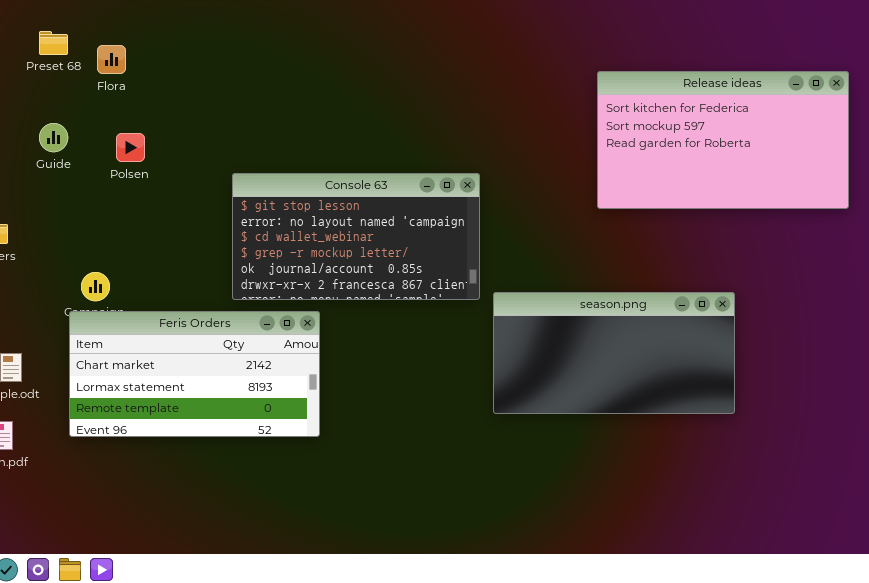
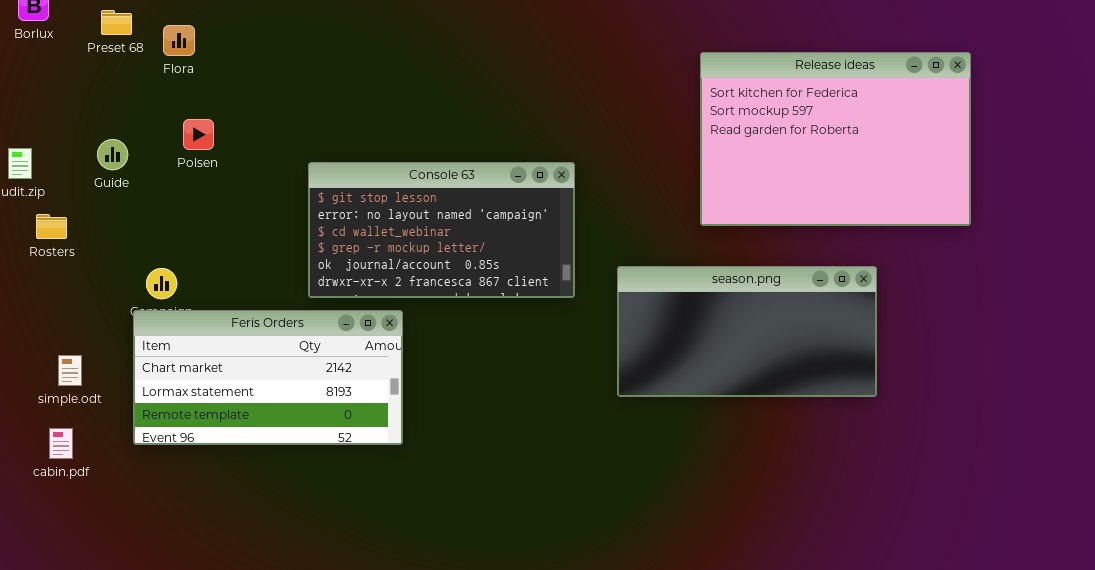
Release ideas: [597,71,849,209] -> [700,52,971,226], resized
Guide: [39,123,68,152] -> [97,139,128,170], moved
season.png: [493,292,735,414] -> [617,266,877,397], moved

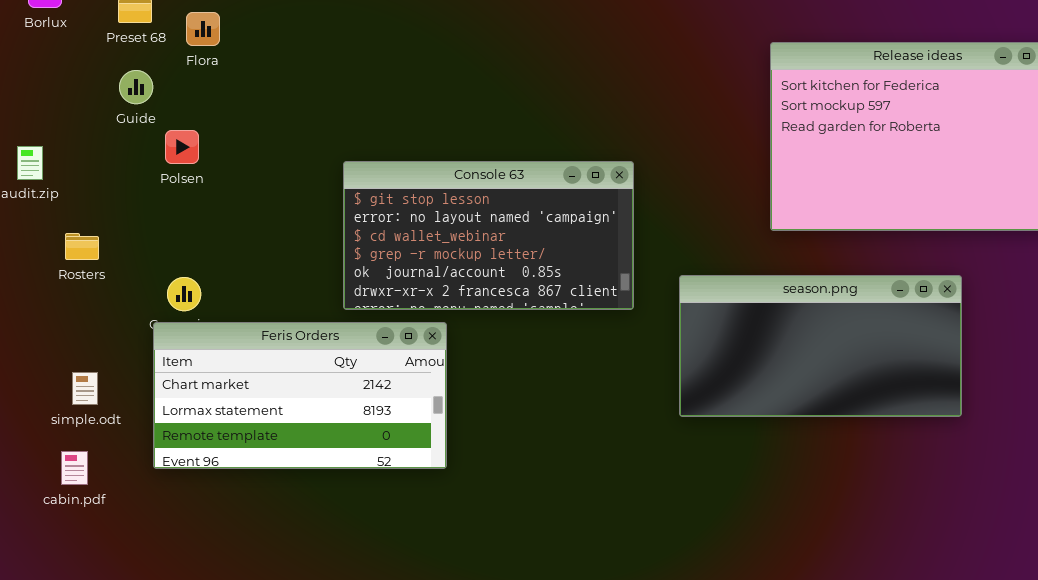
Polsen: [183,119,214,150] -> [165,130,199,164], moved
Guide: [97,139,128,170] -> [119,70,153,104], moved
Rosters: [36,214,67,239] -> [65,233,99,260], moved

